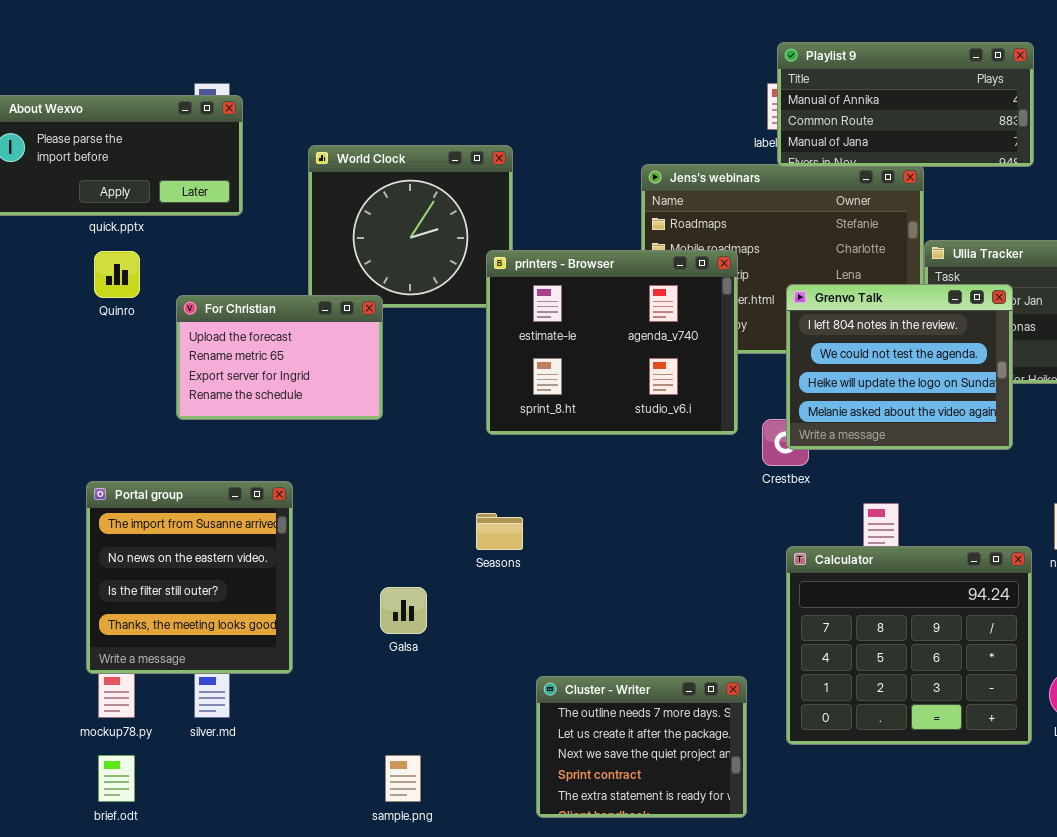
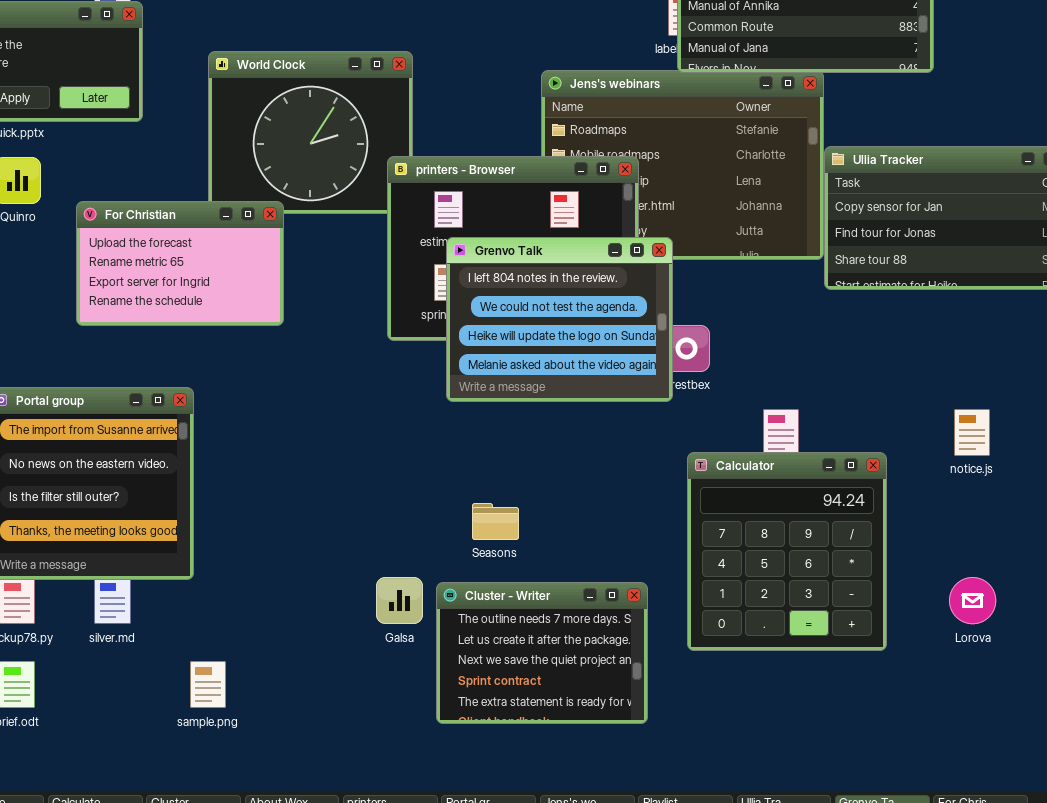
Grenvo Talk: [786,284,1013,450] -> [446,237,673,402], moved
Seasons: [476,513,523,550] -> [472,503,519,540], moved
Calculator: [786,546,1032,745] -> [687,452,887,651], resized
Galsa: [380,587,427,634] -> [376,577,423,624], moved
sample.png: [385,755,421,802] -> [190,661,226,708], moved

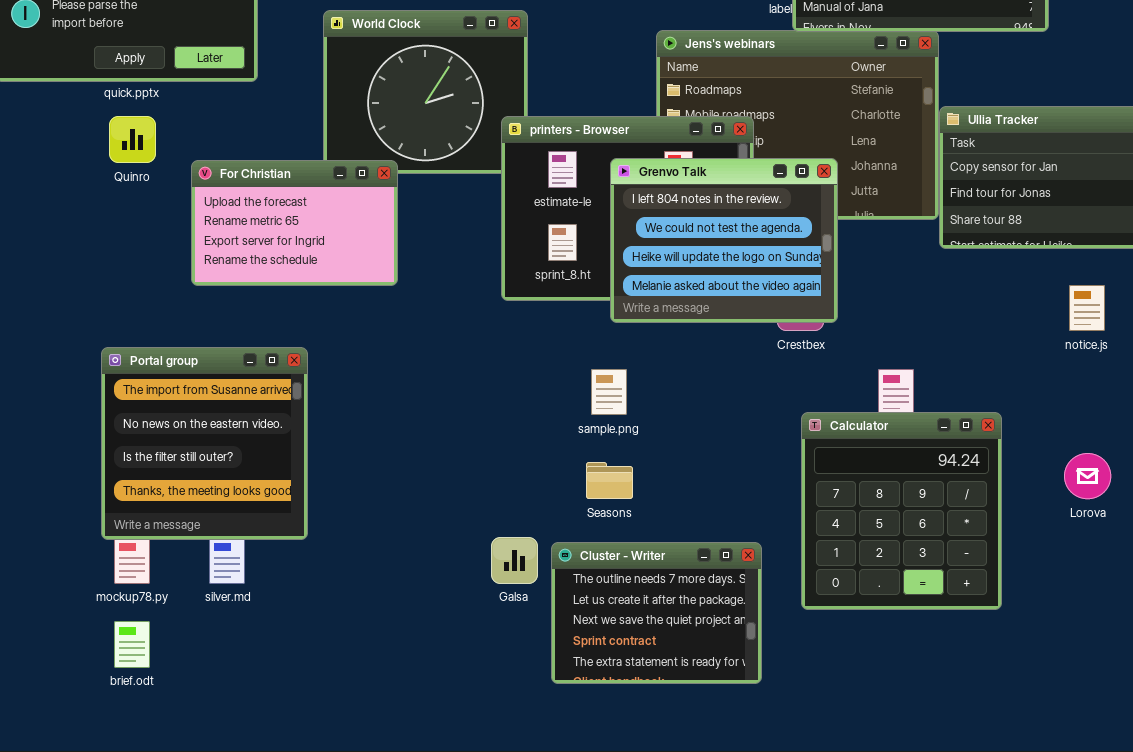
Grenvo Talk: [446,237,673,402] -> [610,158,838,323], moved
notice.js: [954,409,990,456] -> [1069,285,1105,331], moved
Lorova: [949,577,996,624] -> [1064,453,1111,499], moved
sample.png: [190,661,226,708] -> [591,369,627,415], moved

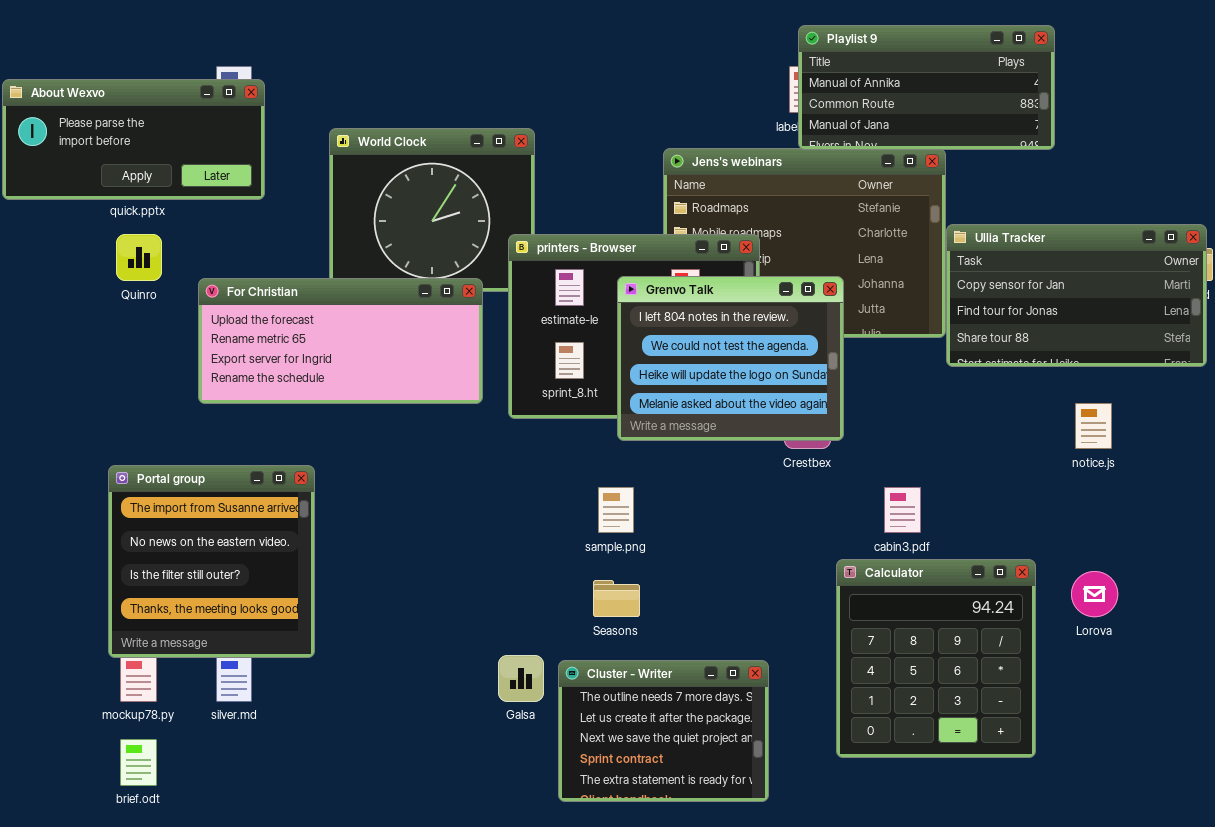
For Christian: [191,160,398,286] -> [198,278,483,404], resized
Calculator: [801,412,1002,610] -> [836,559,1036,758], moved

